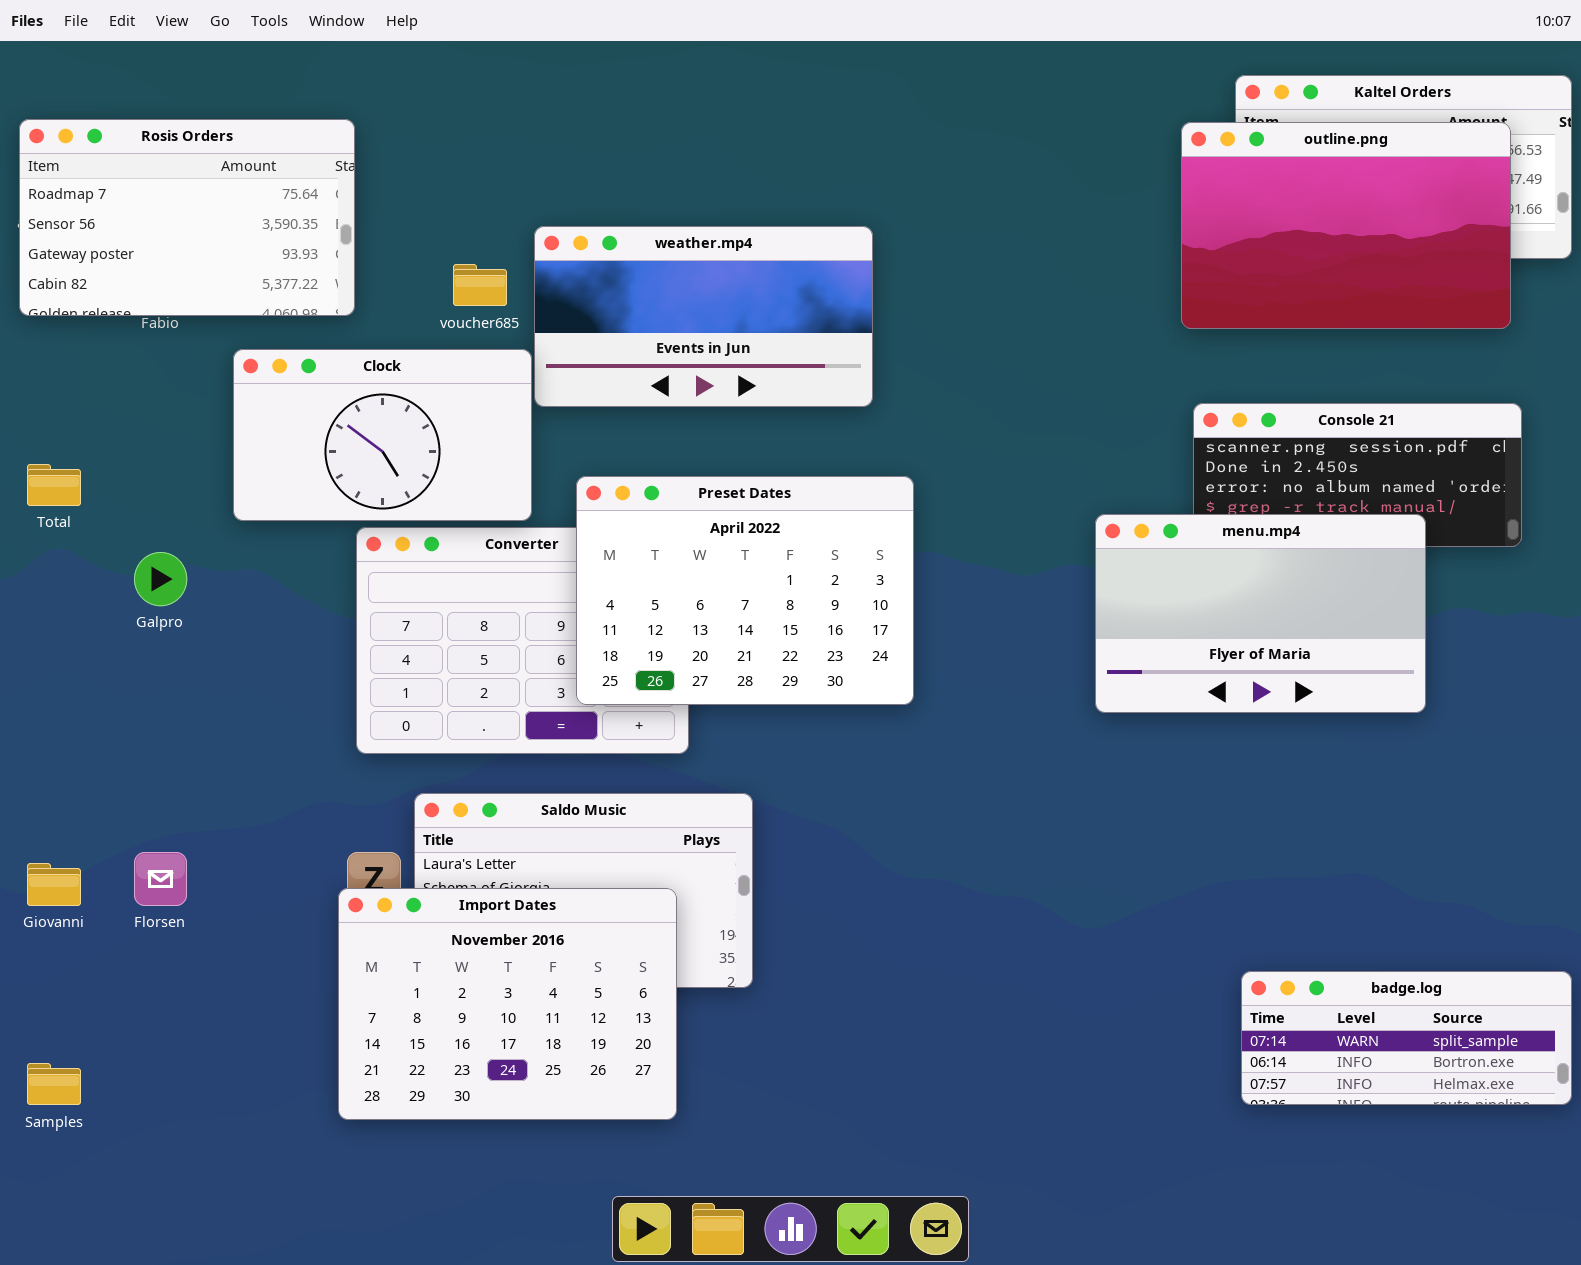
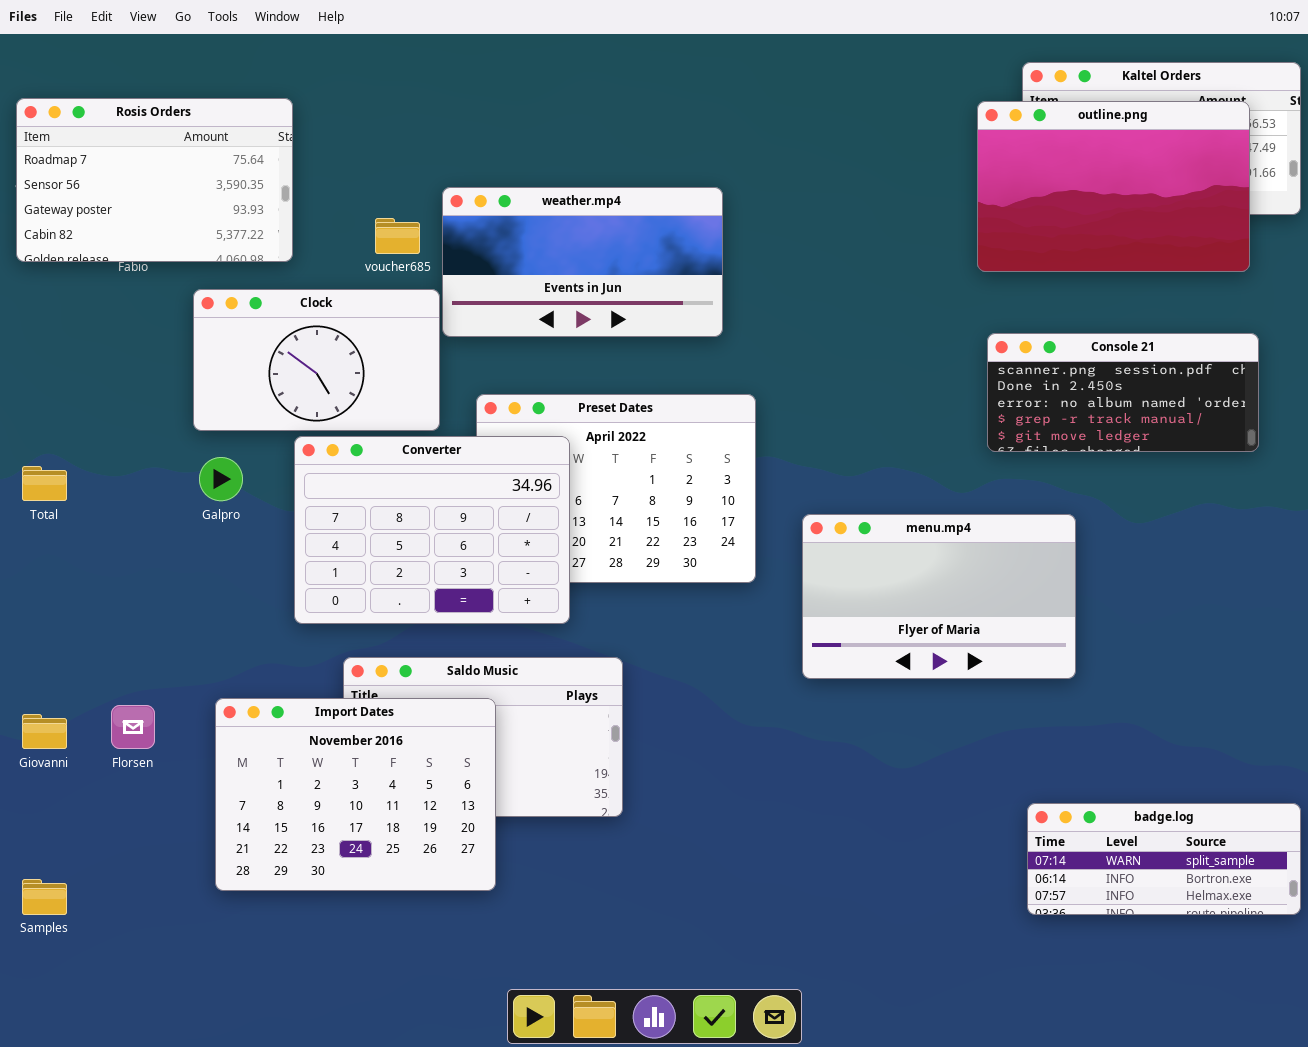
Total: [27,464,81,506] -> [22,466,67,501], moved
menu.mp4: [1095,514,1426,713] -> [802,514,1076,679], moved
Converter: [356,527,689,754] -> [294,436,570,624], raised
Galpro: [134,552,187,606] -> [199,457,243,501], moved
Import Dates: [338,888,677,1120] -> [215,698,496,891], moved

